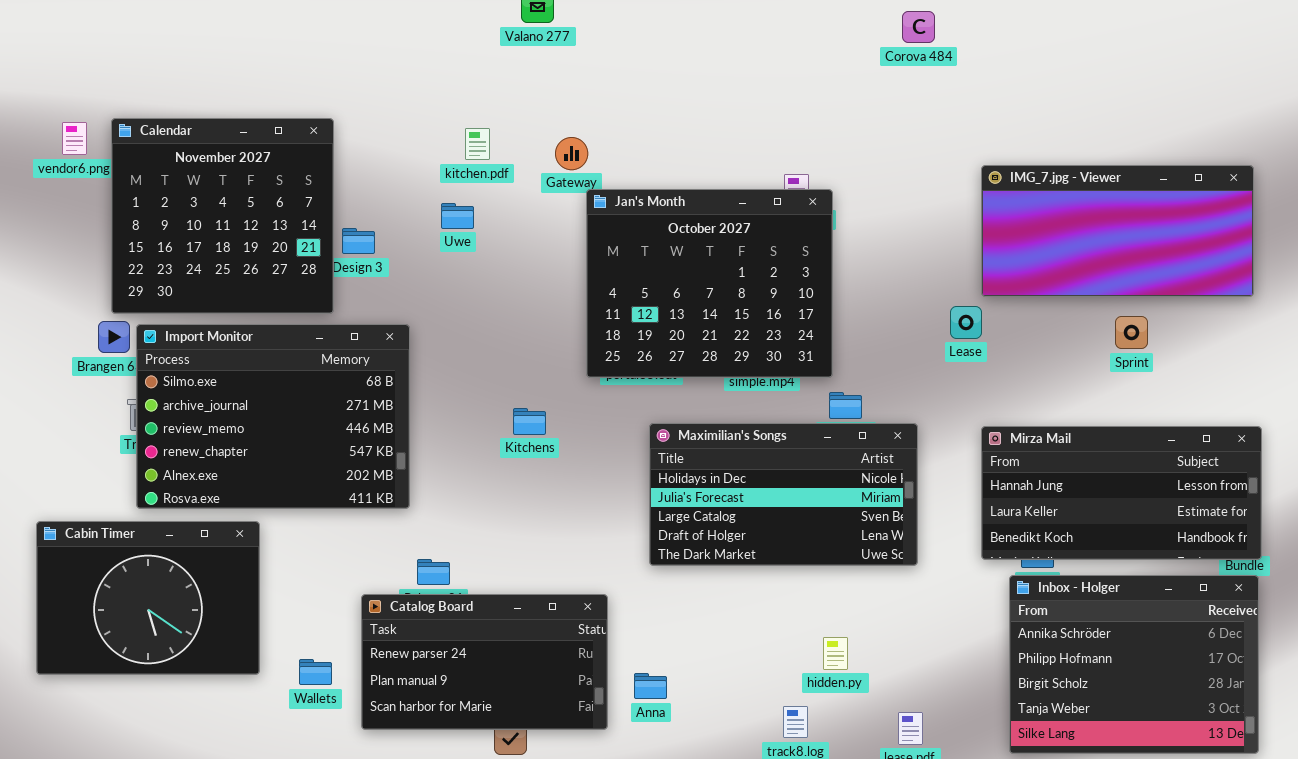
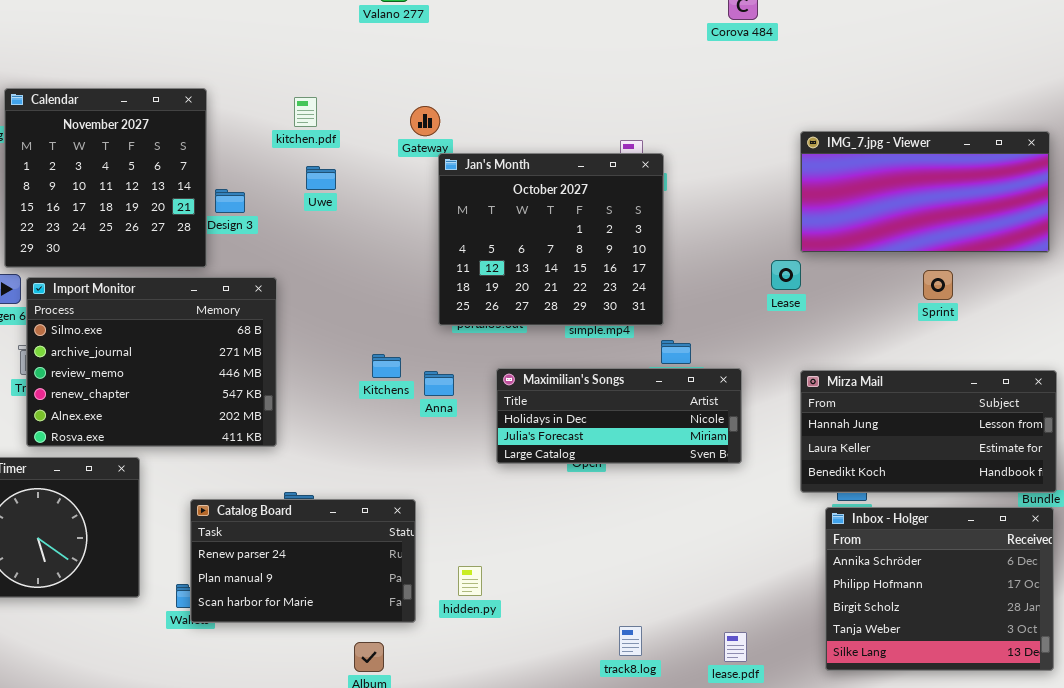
kitchen.pdf: [465,128,490,160] -> [294,97,317,127], moved
Maximilian's Songs: [649,423,918,566] -> [496,368,742,464], resized
Catalog Board: [361,594,608,730] -> [190,499,416,623], moved
hidden.py: [823,637,848,670] -> [458,566,482,596], moved
Anna: [634,673,667,699] -> [424,371,454,396], moved

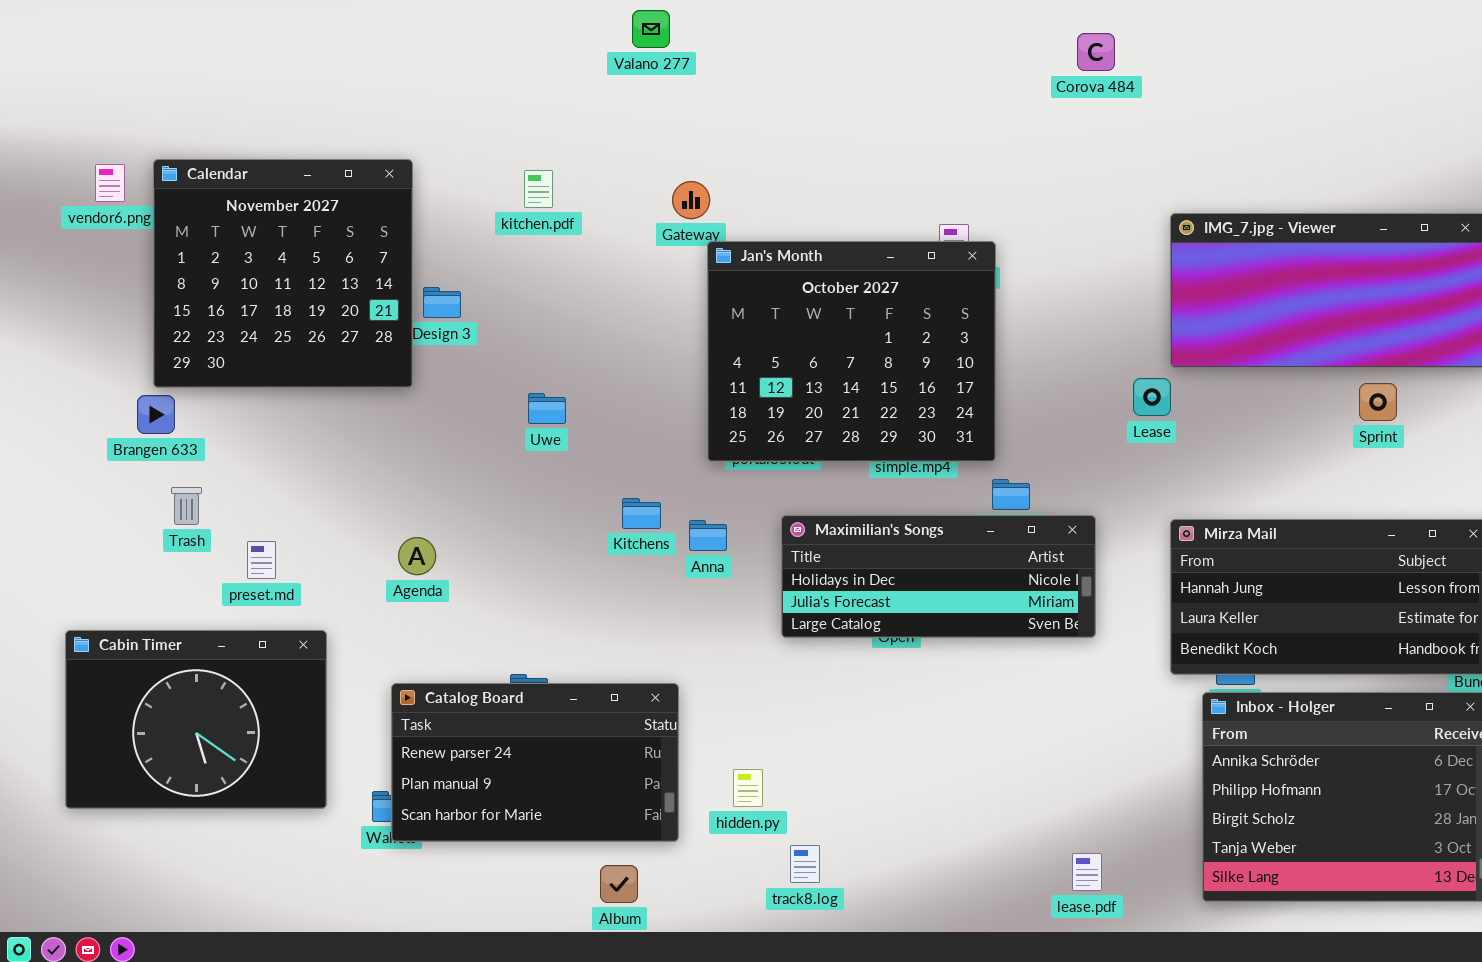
Uwe: [306,166,336,190] -> [528,393,566,424], moved
Sprint: [923,270,953,300] -> [1359,383,1397,421], moved
Import Monitor: [26,277,277,447] -> none, closed
track8.log: [619,626,642,656] -> [790,845,820,883], moved

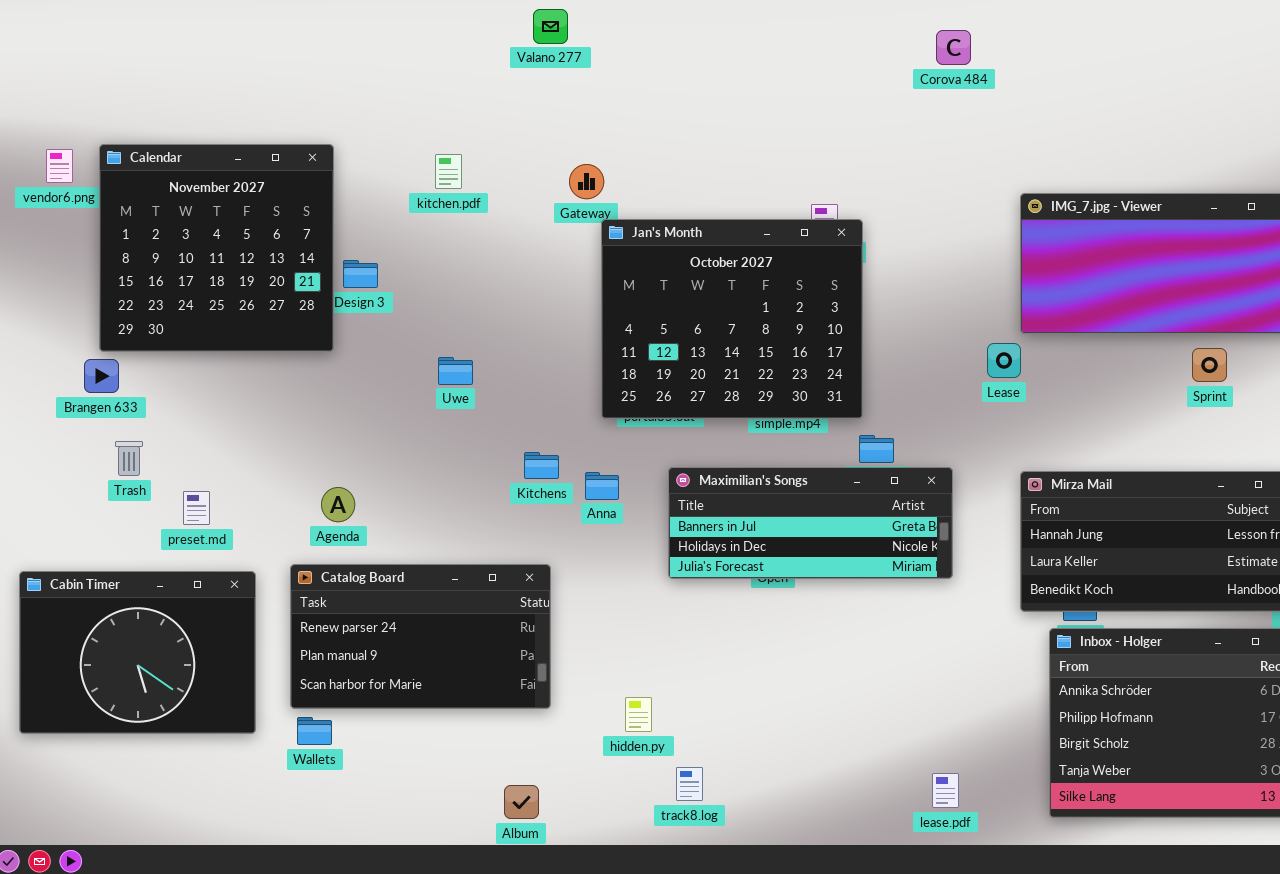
Maximilian's Songs: [781,515,1096,638] -> [668,467,953,579], scrolled up 1 row
Catalog Board: [391,683,679,842] -> [290,564,551,709], moved

